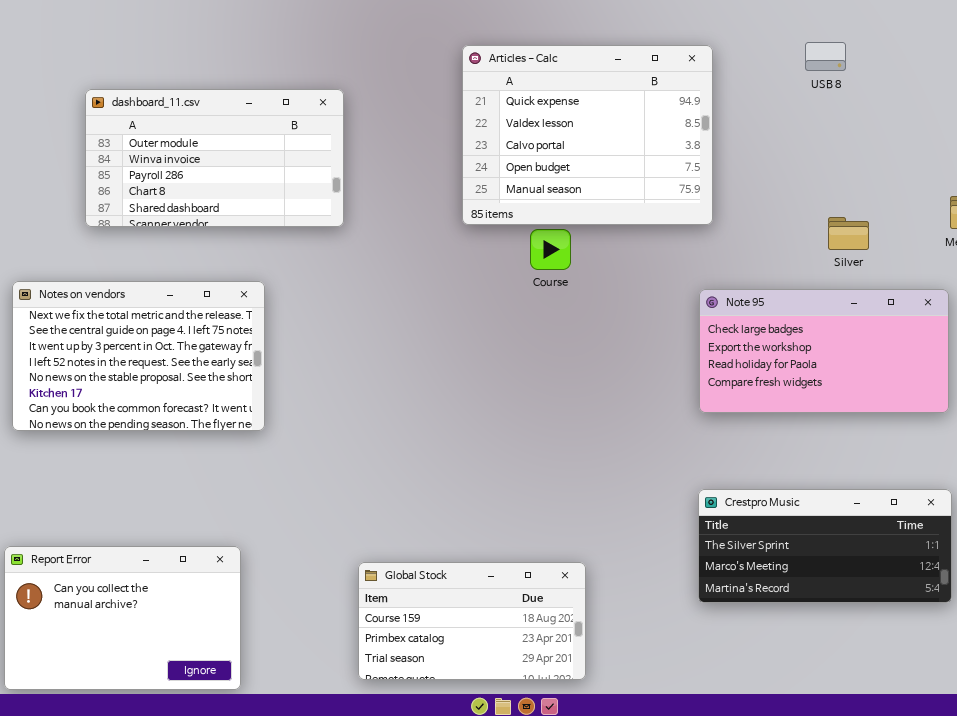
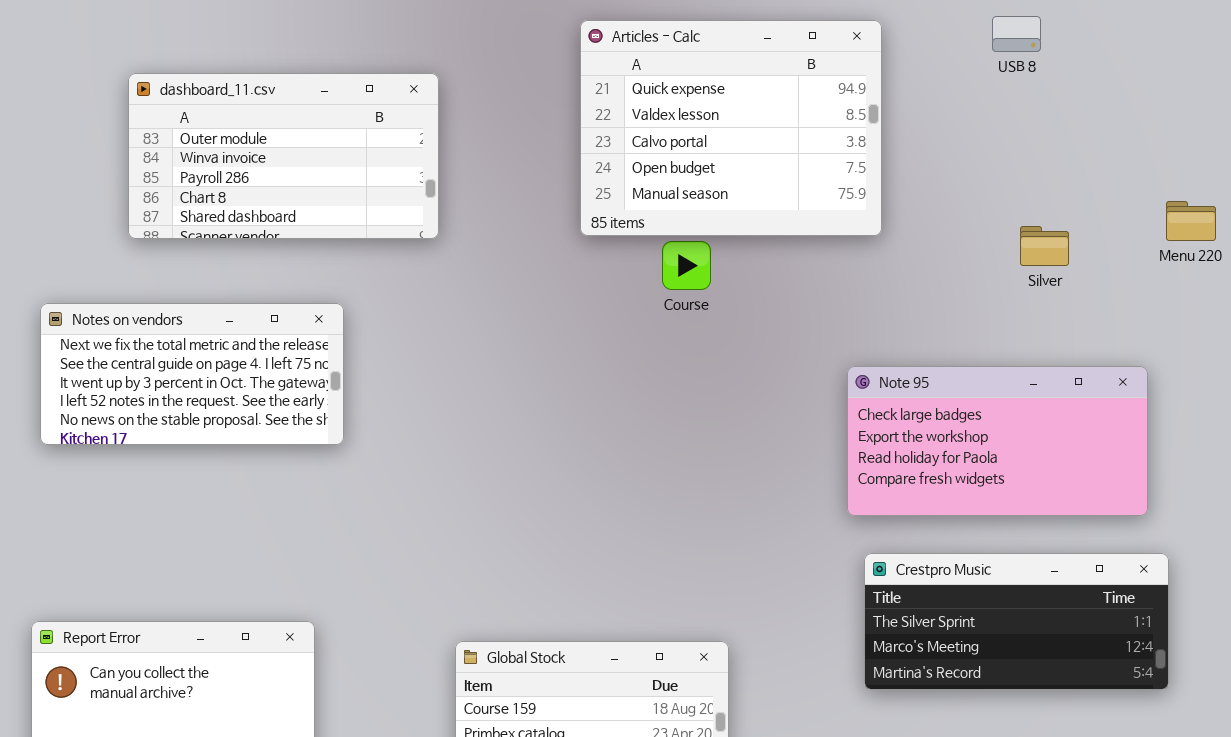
Notes on vendors: [12,281,265,431] -> [40,303,344,445], resized
Note 95: [699,289,949,413] -> [847,366,1148,516], moved

